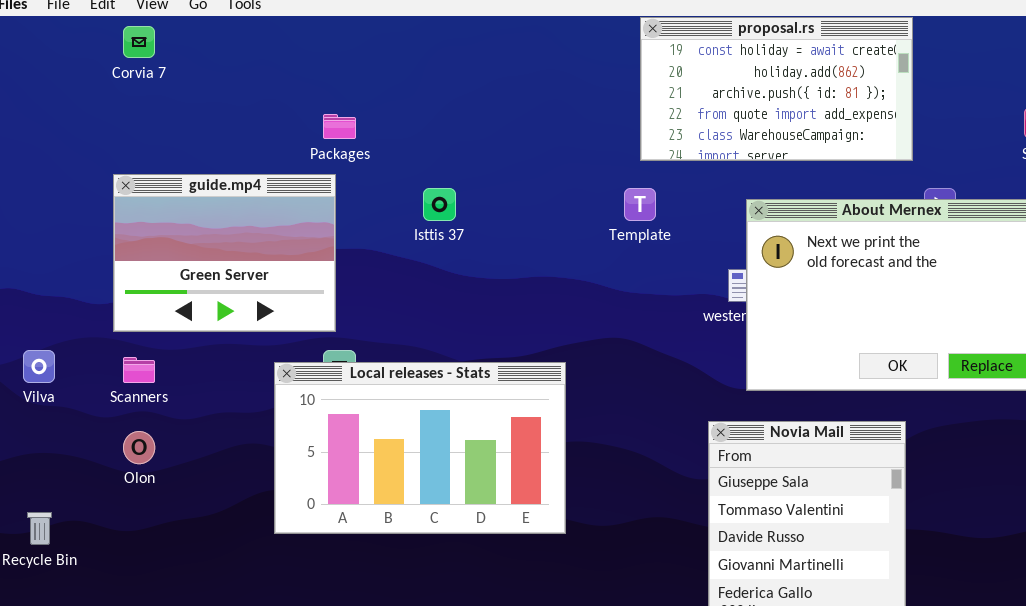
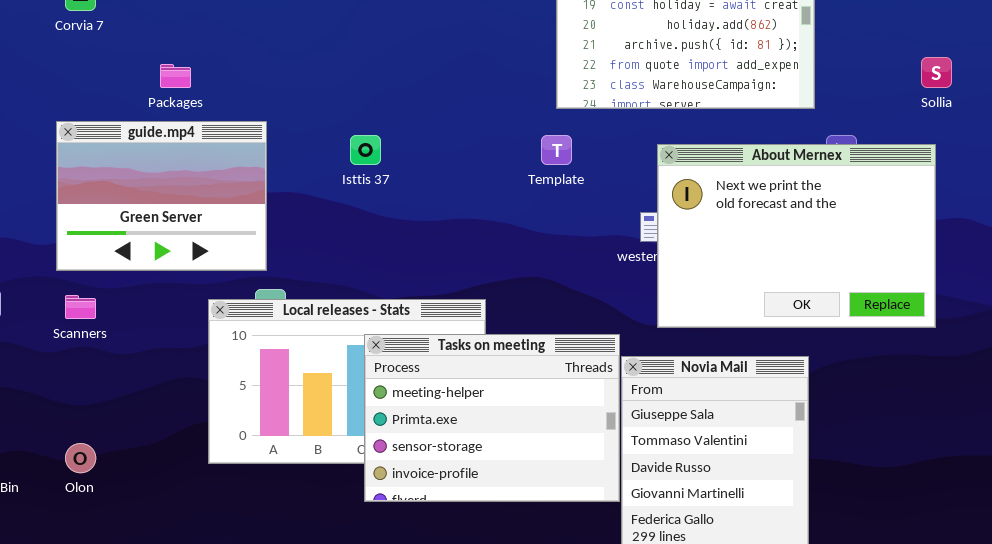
Packages: [323,114,356,139] -> [160,64,191,88], moved
Tasks on meeting: none -> [364,334,620,502], opened
Olon: [123,431,155,464] -> [65,443,96,473], moved

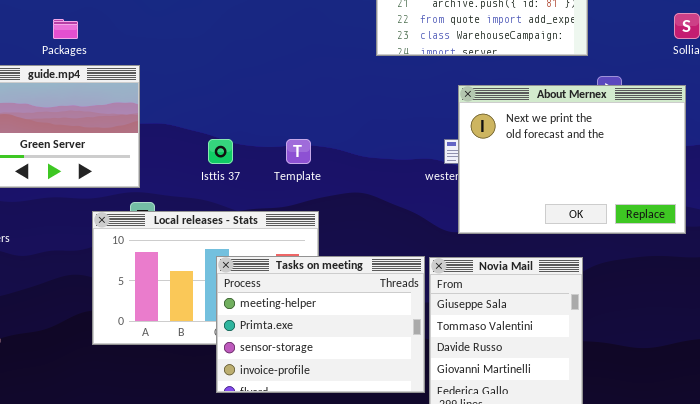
Isttis 37: [350,135,381,165] -> [208,139,233,164], moved
Template: [541,135,572,165] -> [286,139,311,164], moved
Tasks on meeting: [364,334,620,502] -> [216,256,425,393], moved

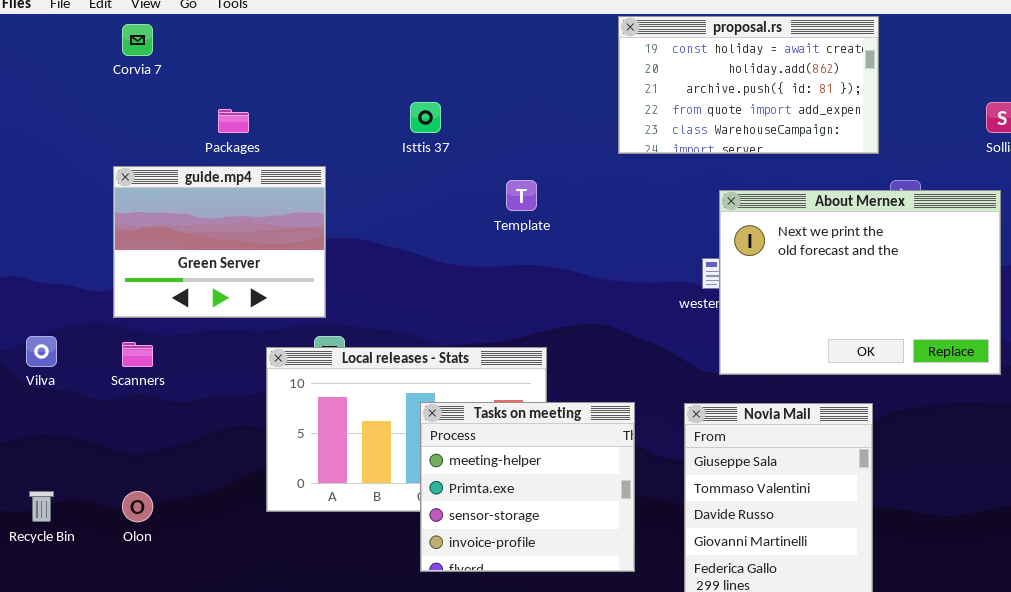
Isttis 37: [208,139,233,164] -> [410,102,441,133], moved
Template: [286,139,311,164] -> [506,180,537,211], moved
Tasks on meeting: [216,256,425,393] -> [420,402,635,572], resized

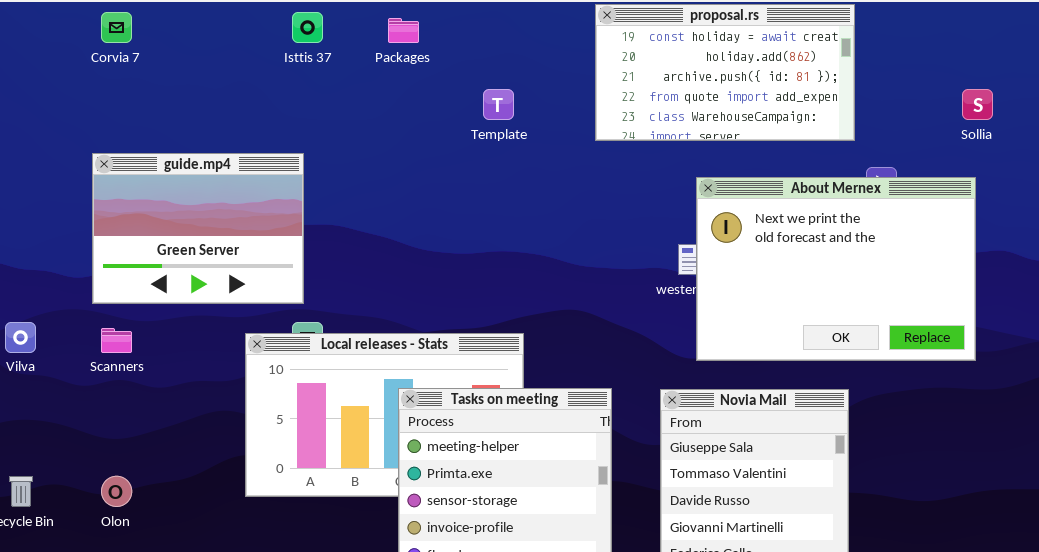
Isttis 37: [410,102,441,133] -> [292,12,323,43], moved
Packages: [218,109,249,133] -> [388,18,419,43], moved
Template: [506,180,537,211] -> [483,89,514,120], moved

